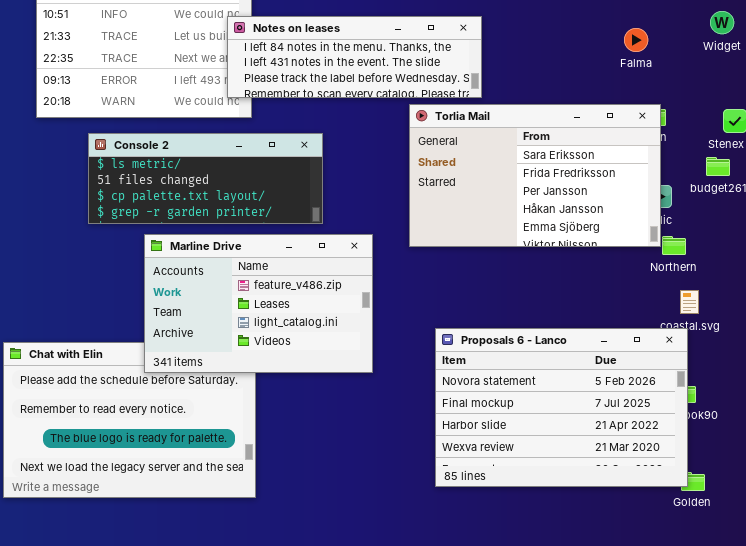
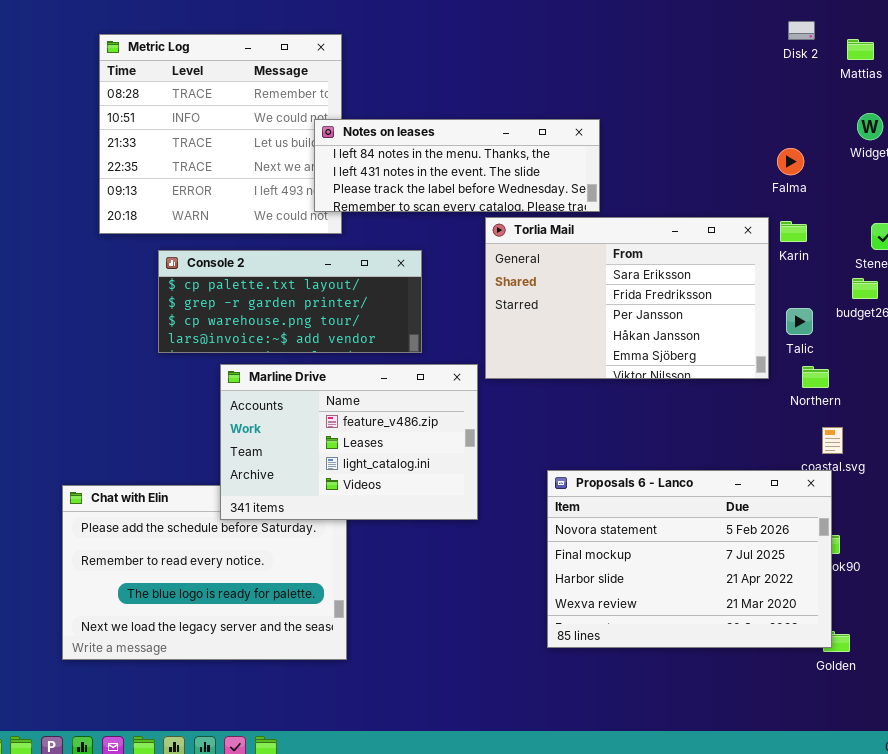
Falma: [624,28,648,52] -> [777,148,804,175], moved
Torlia Mail: [409,104,661,247] -> [485,217,769,379], moved
Console 2: [88,133,323,224] -> [158,250,422,353], scrolled down 2 rows

